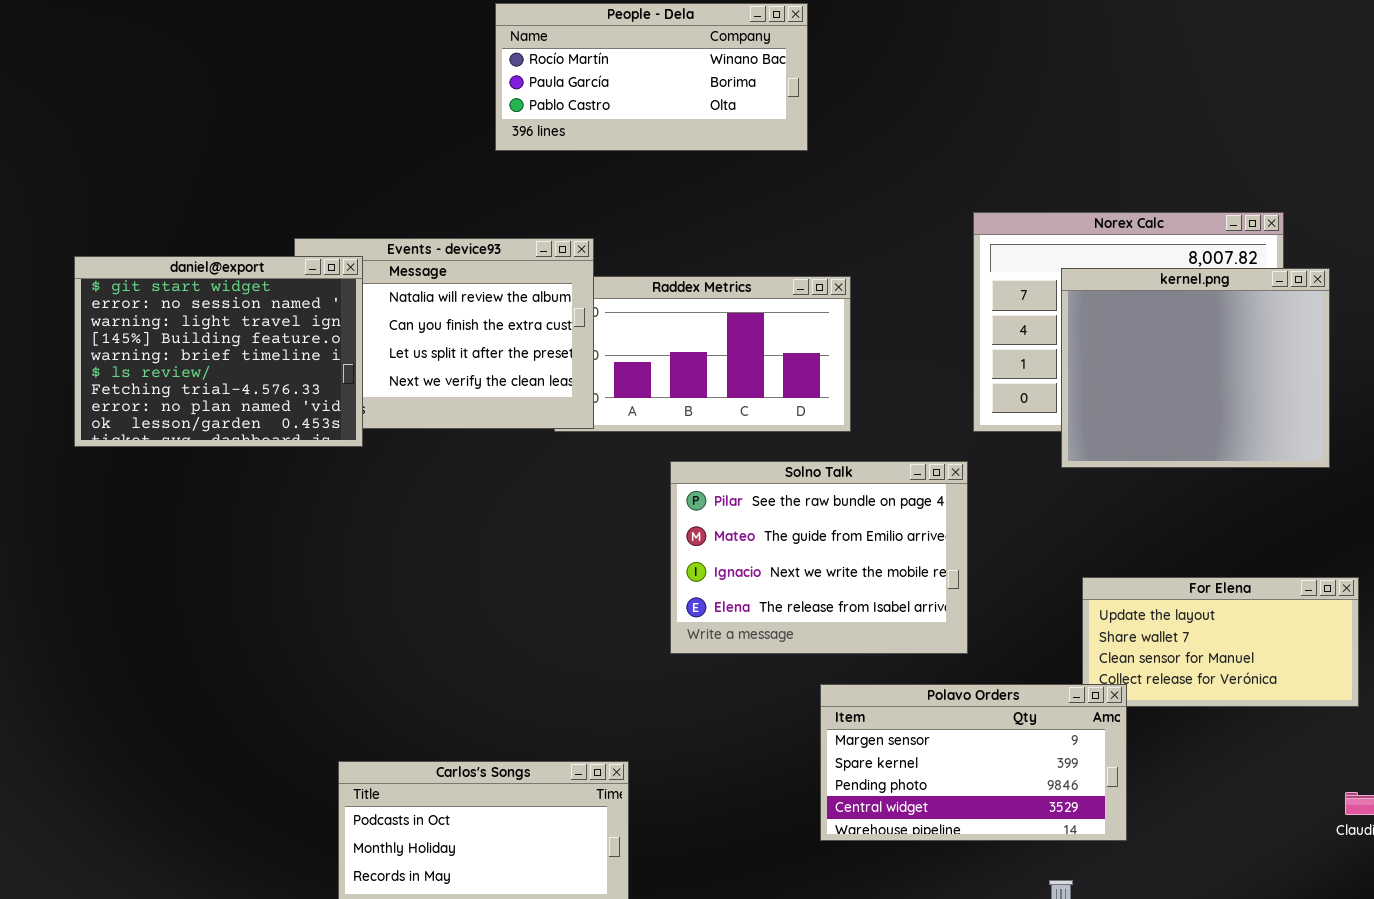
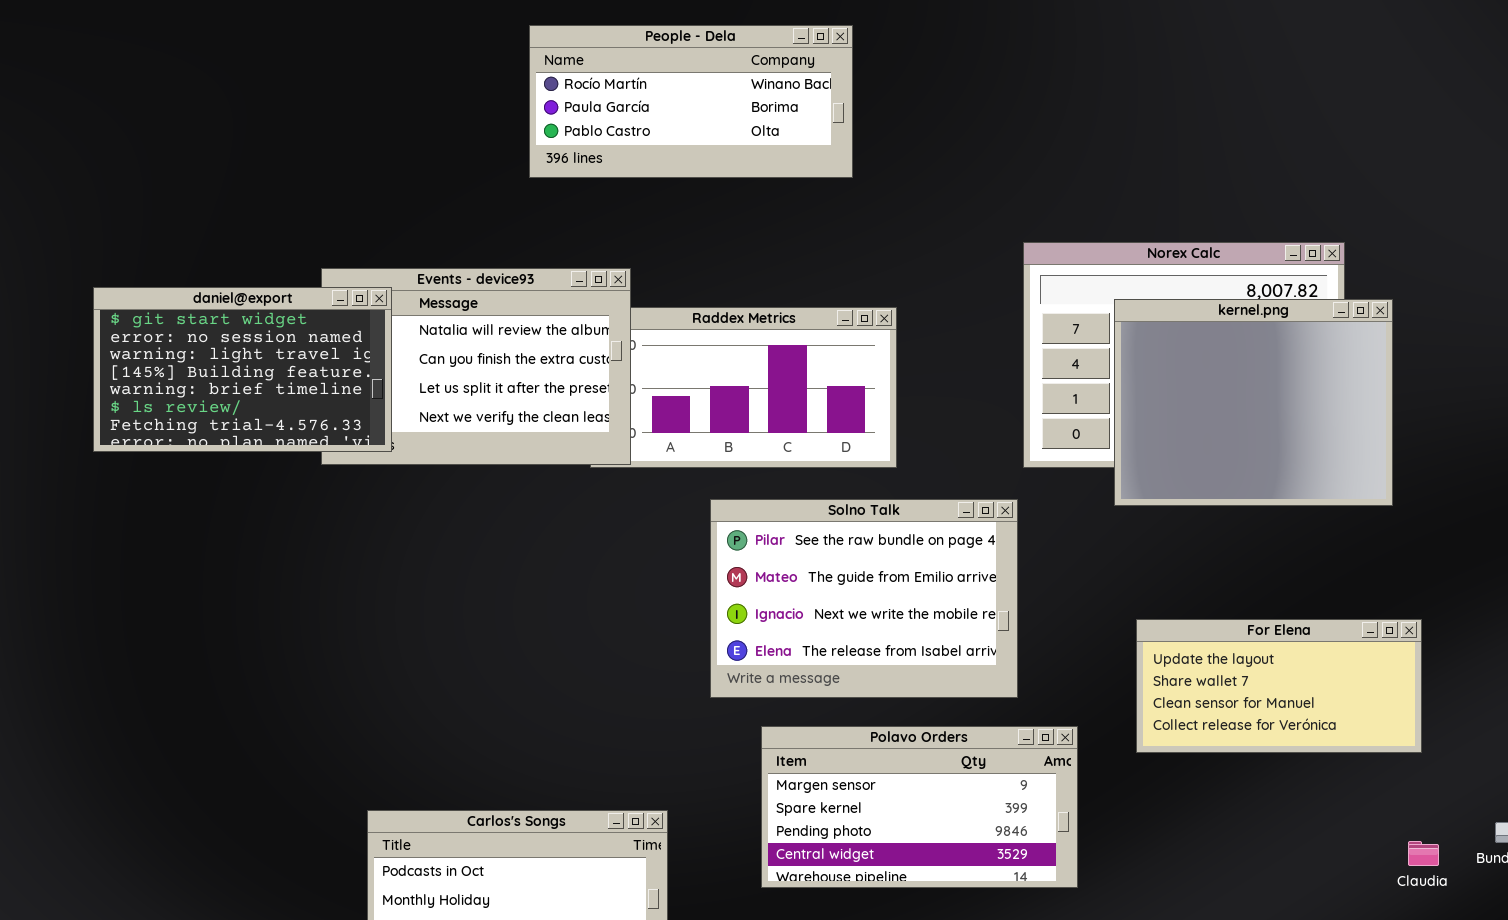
daniel@export: [74,256,363,447] -> [93,287,392,452], resized
Polavo Orders: [820,684,1127,841] -> [761,726,1078,888], moved

